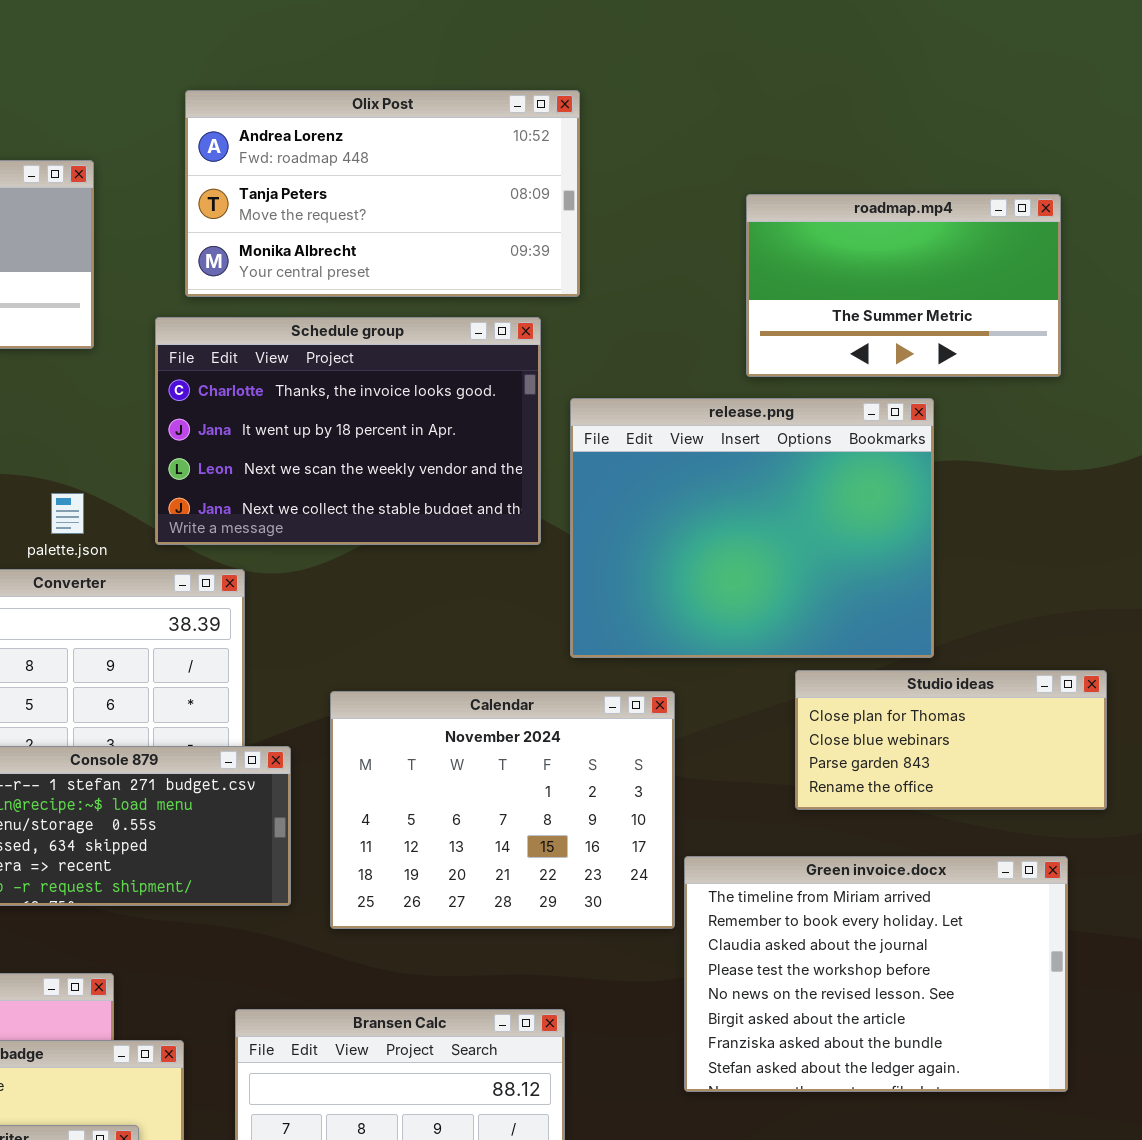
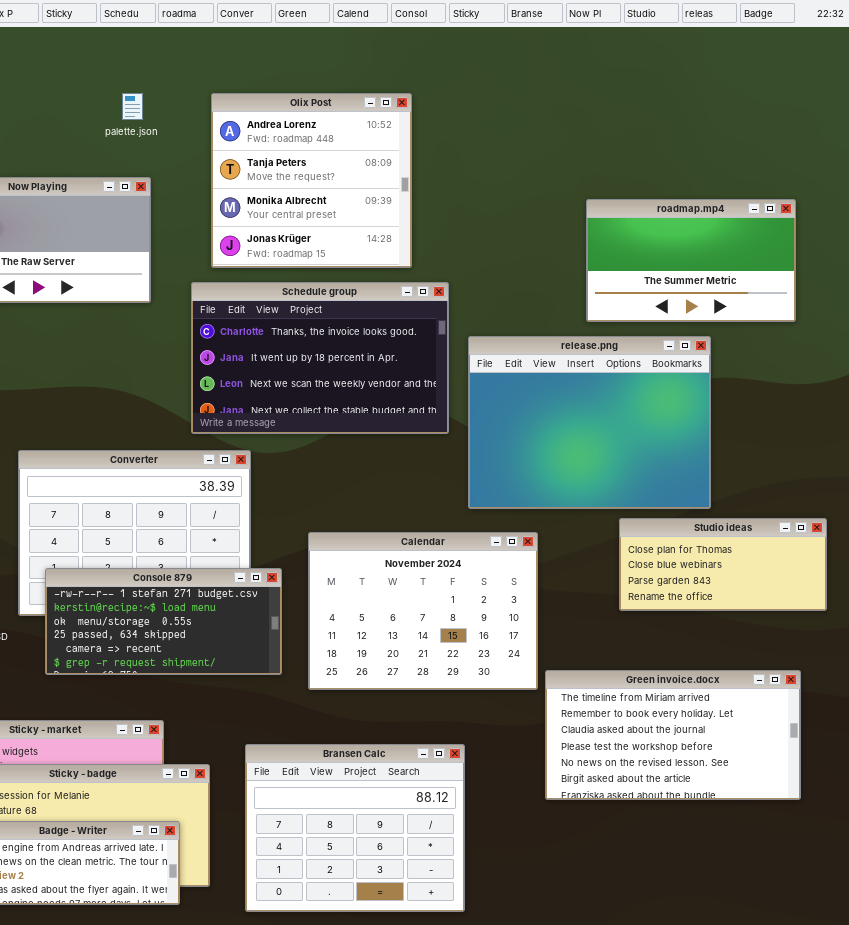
Olix Post: [185,90,580,297] -> [211,93,412,268], resized
palette.json: [51,493,84,534] -> [122,93,143,120], moved
Green invoice.docx: [684,856,1068,1092] -> [545,670,801,800], resized

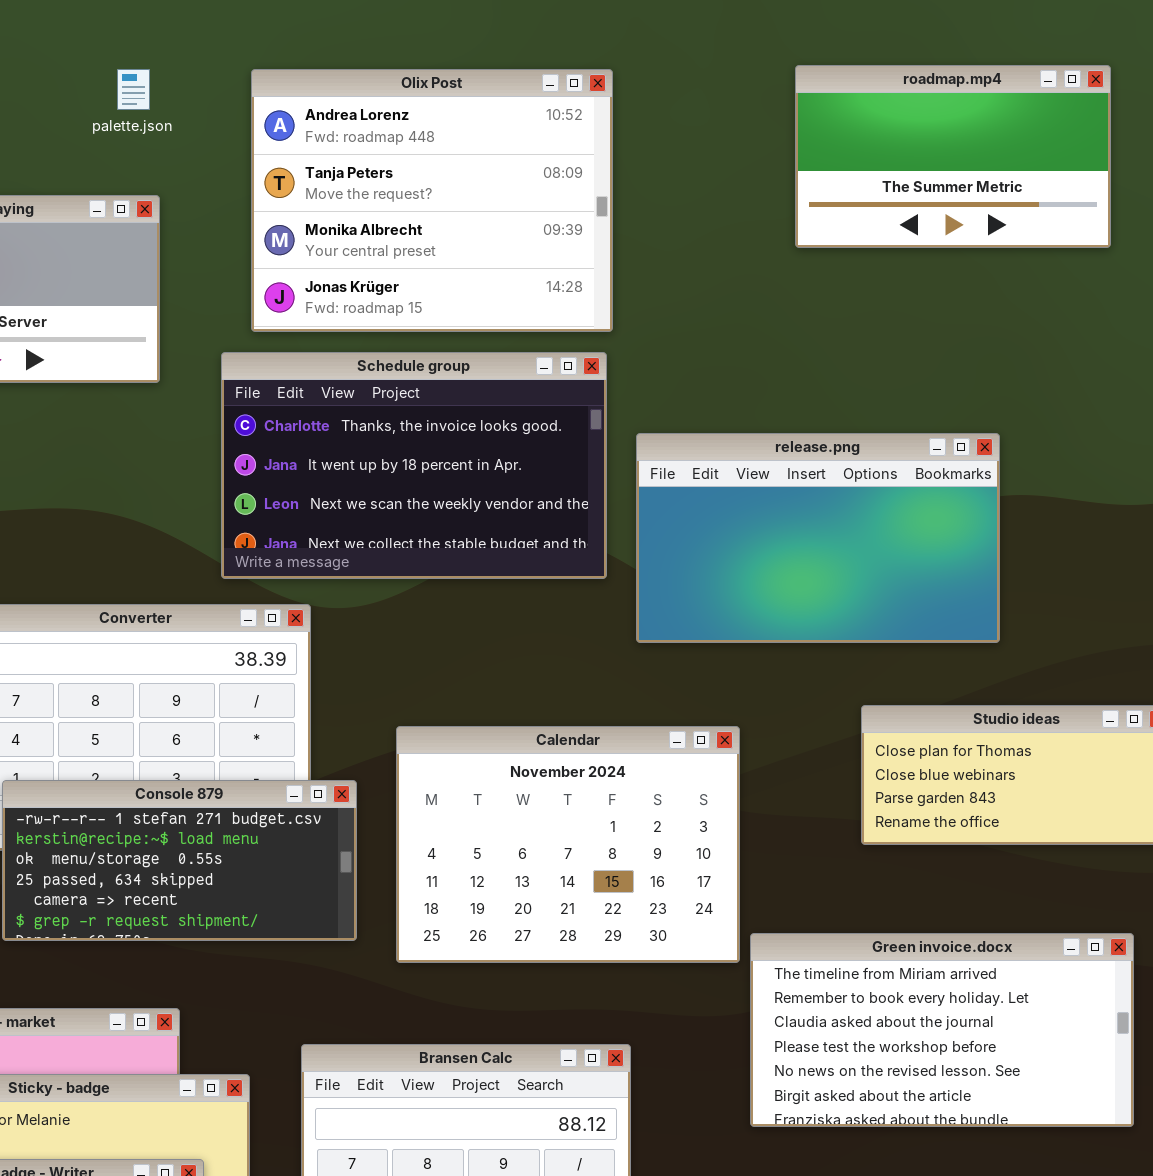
Olix Post: [211,93,412,268] -> [251,69,613,332], resized
roadmap.mp4: [586,199,796,322] -> [795,65,1111,248], moved
release.png: [468,336,711,509] -> [636,433,1000,643], resized

